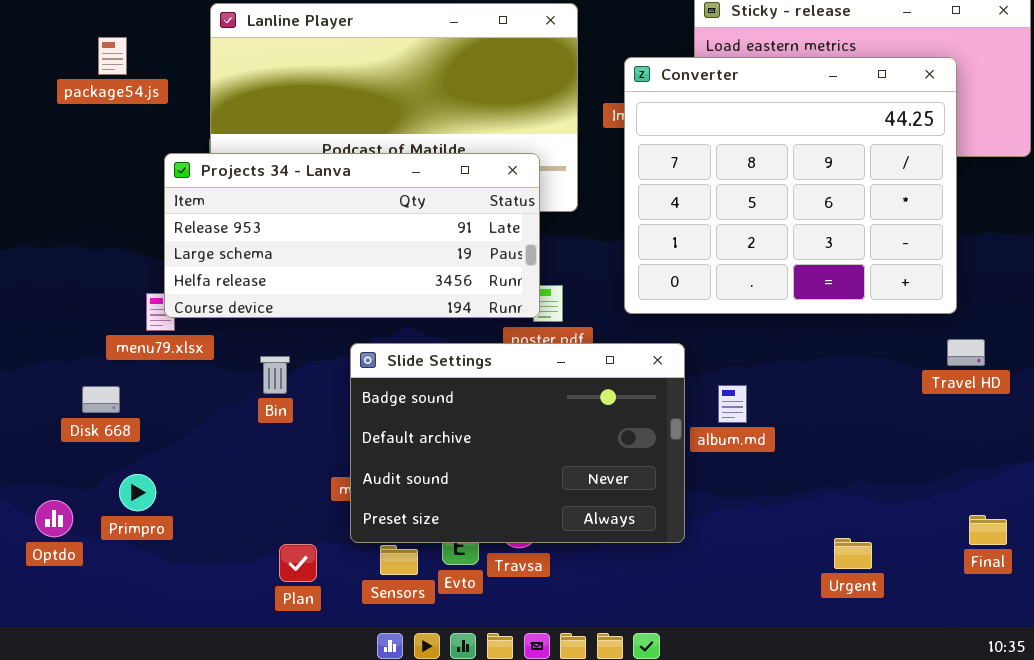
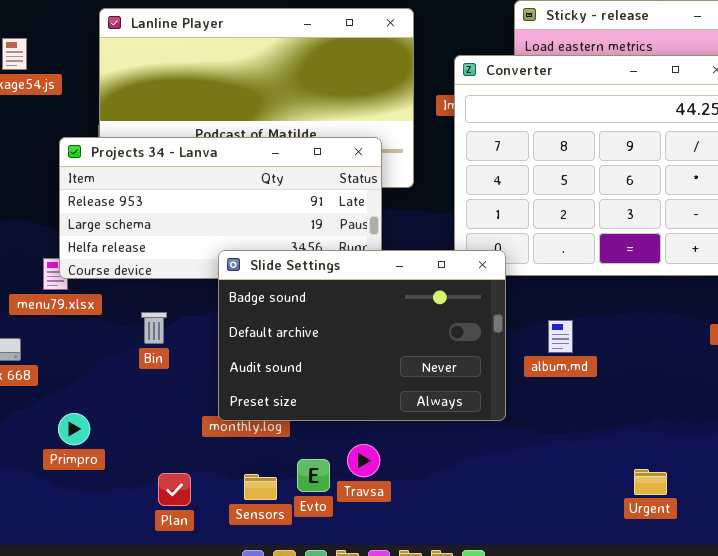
Slide Settings: [350,343,685,543] -> [218,250,506,421], moved
album.md: [718,385,747,423] -> [548,320,573,353], moved
Primpro: [119,474,156,511] -> [58,413,90,445], moved

